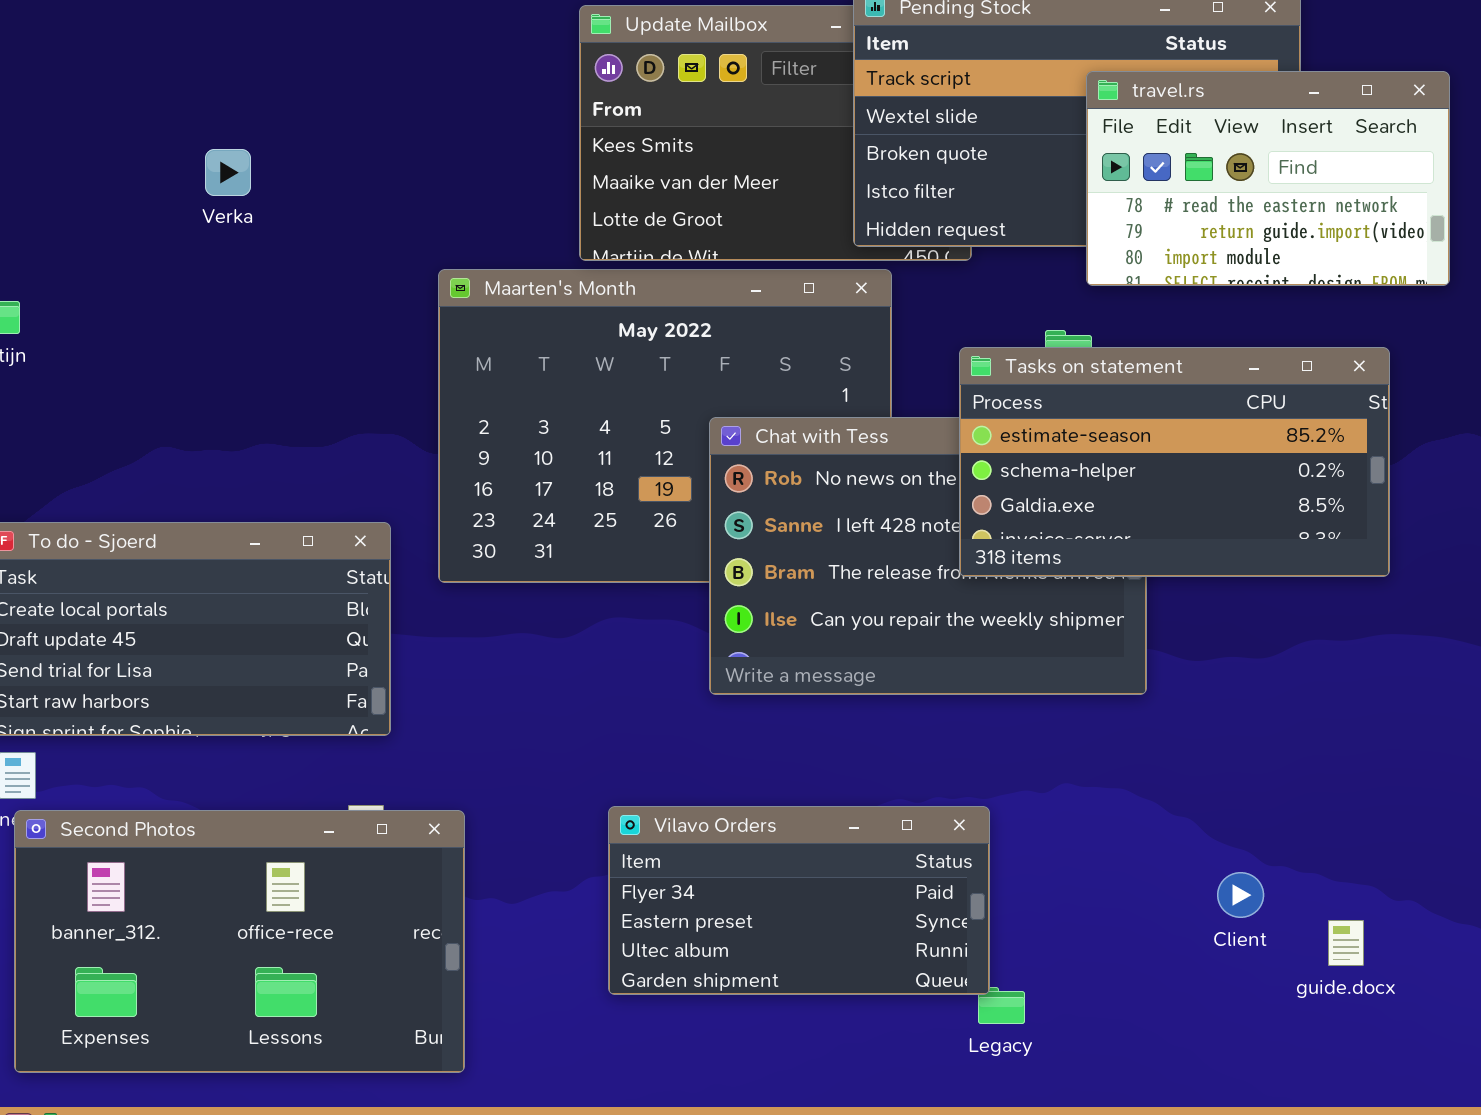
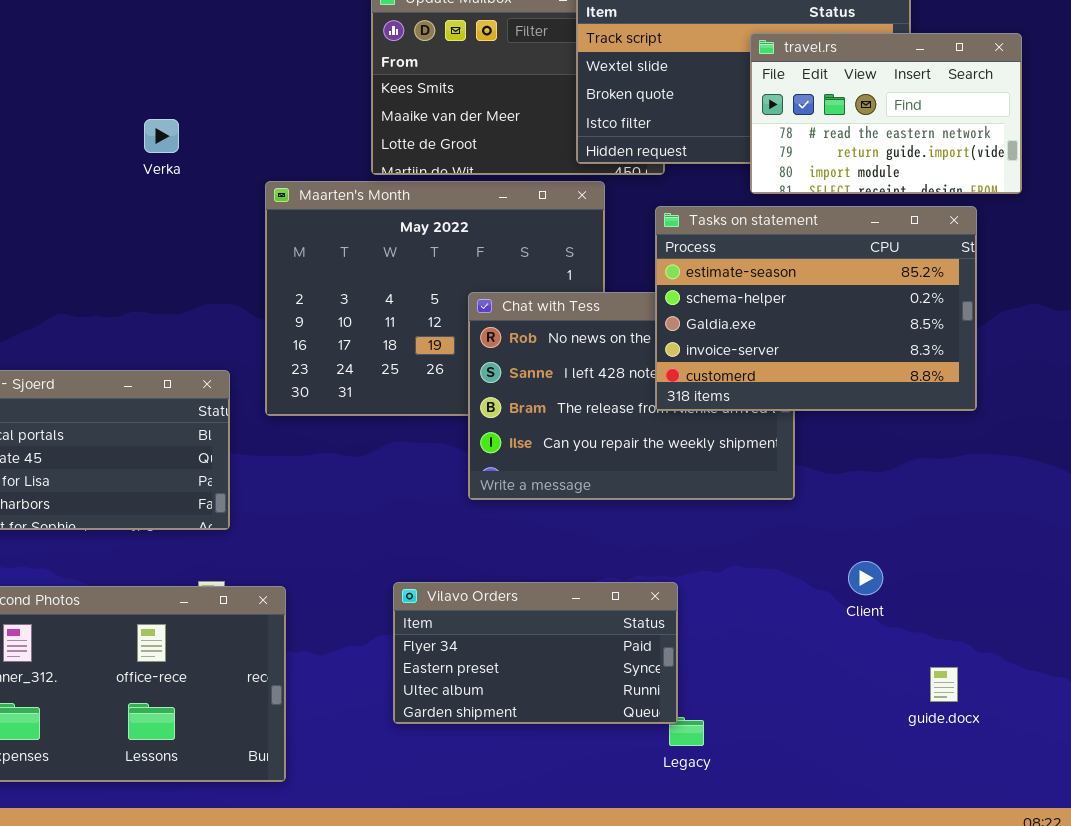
Verka: [205,149,251,196] -> [144,119,179,153], moved
Tasks on statement: [959,347,1390,577] -> [655,206,977,411], resized
Client: [1217,872,1264,918] -> [848,561,883,595], moved

